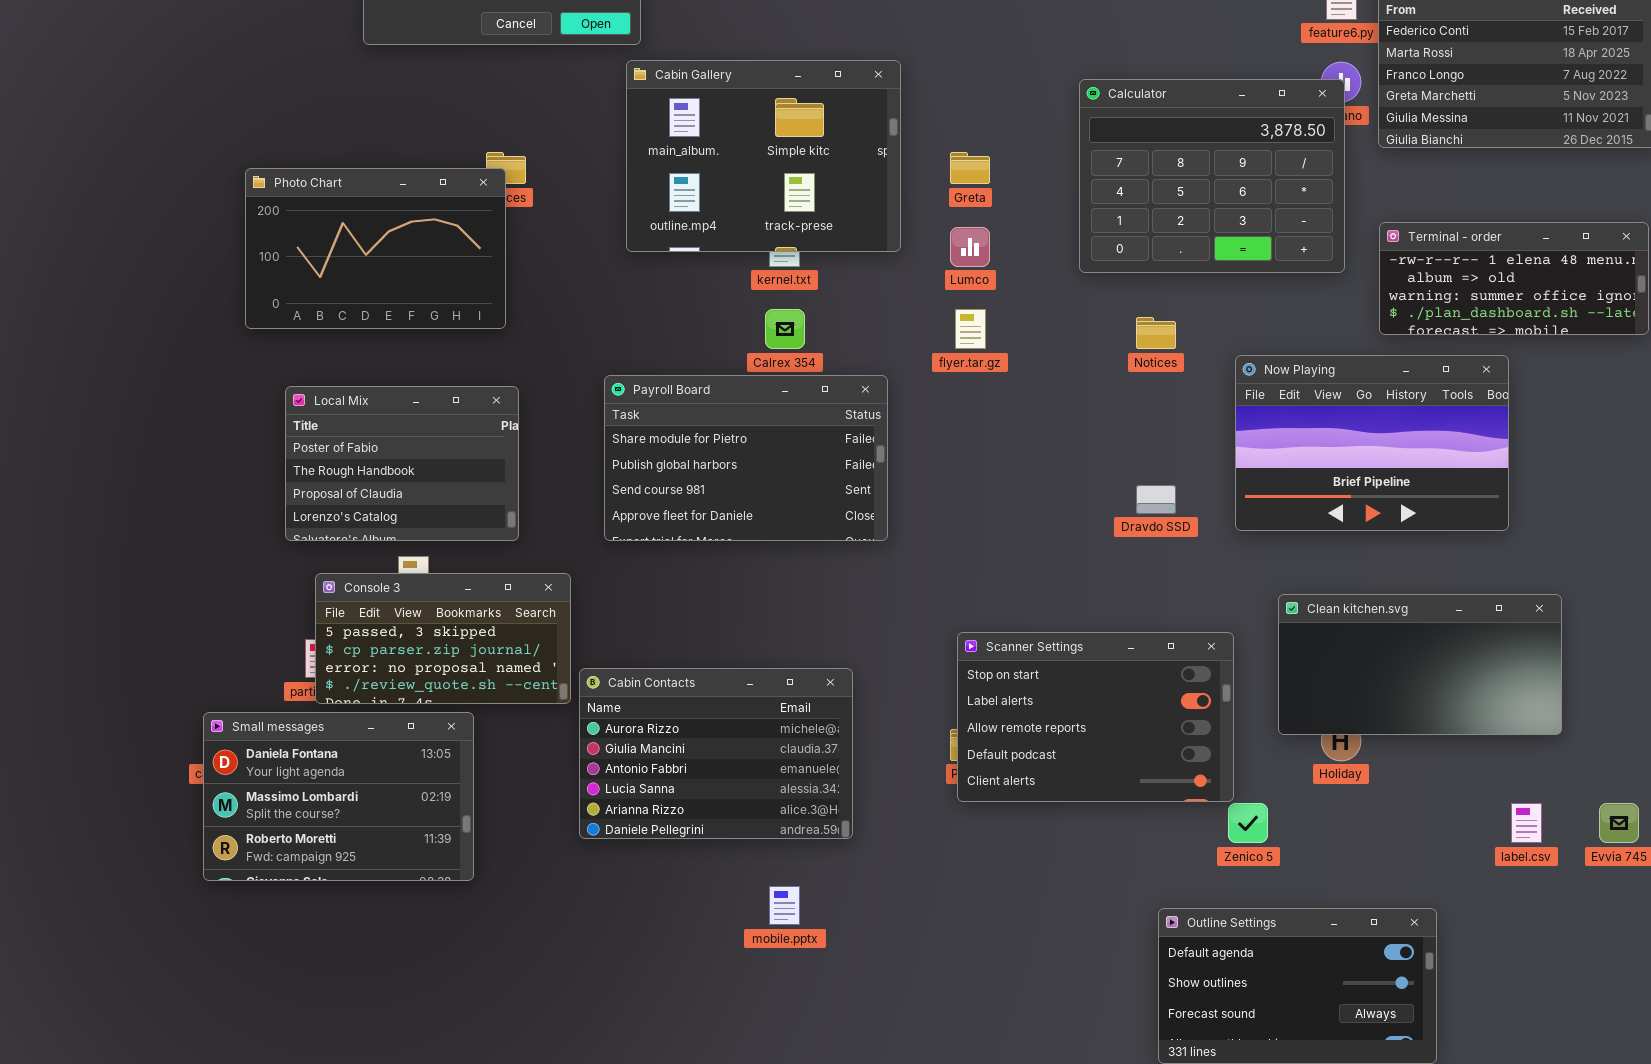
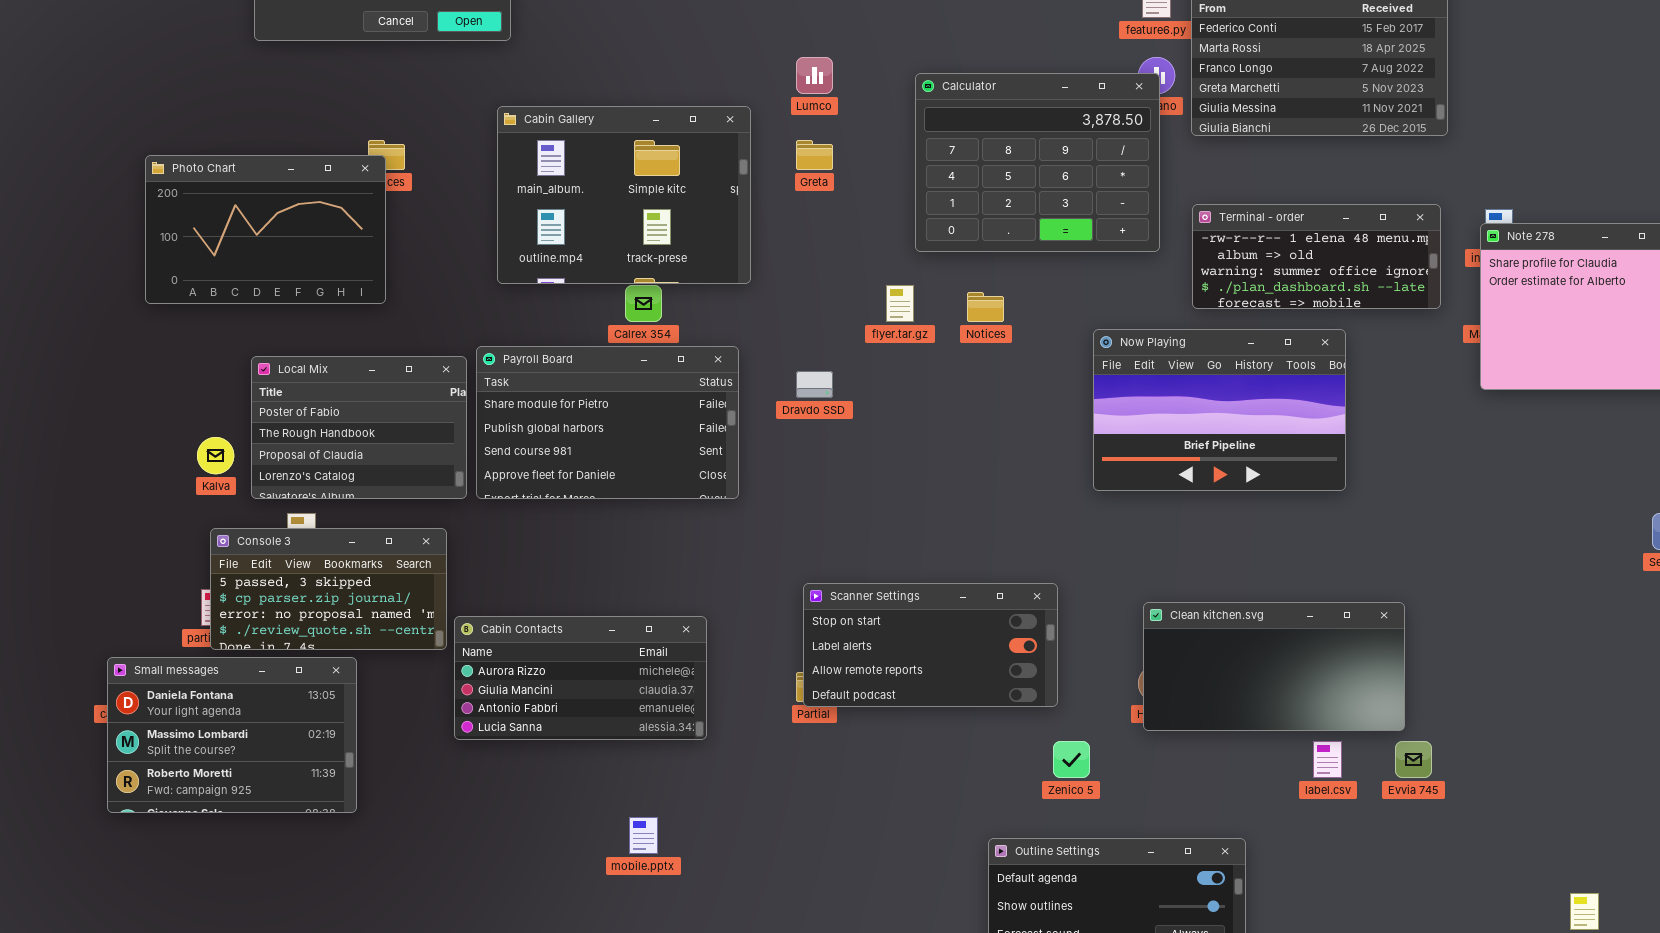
Cabin Gallery: [626,60,901,252] -> [497,106,751,284], moved
Lumco: [950,227,990,267] -> [796,57,833,94], moved
flyer.tar.gz: [955,309,986,349] -> [886,285,914,322], moved
Now Playing: [1235,355,1509,531] -> [1093,329,1346,491], moved
Local Mix: [285,386,519,541] -> [251,356,467,499], moved
Dravdo SSD: [1136,485,1176,514] -> [796,371,833,398], moved
Clean kitchen.svg: [1278,594,1562,735] -> [1143,602,1405,731], moved
Scanner Settings: [957,632,1234,802] -> [803,583,1058,707], resized
Cabin Contacts: [579,668,853,839] -> [454,616,707,740], resized

